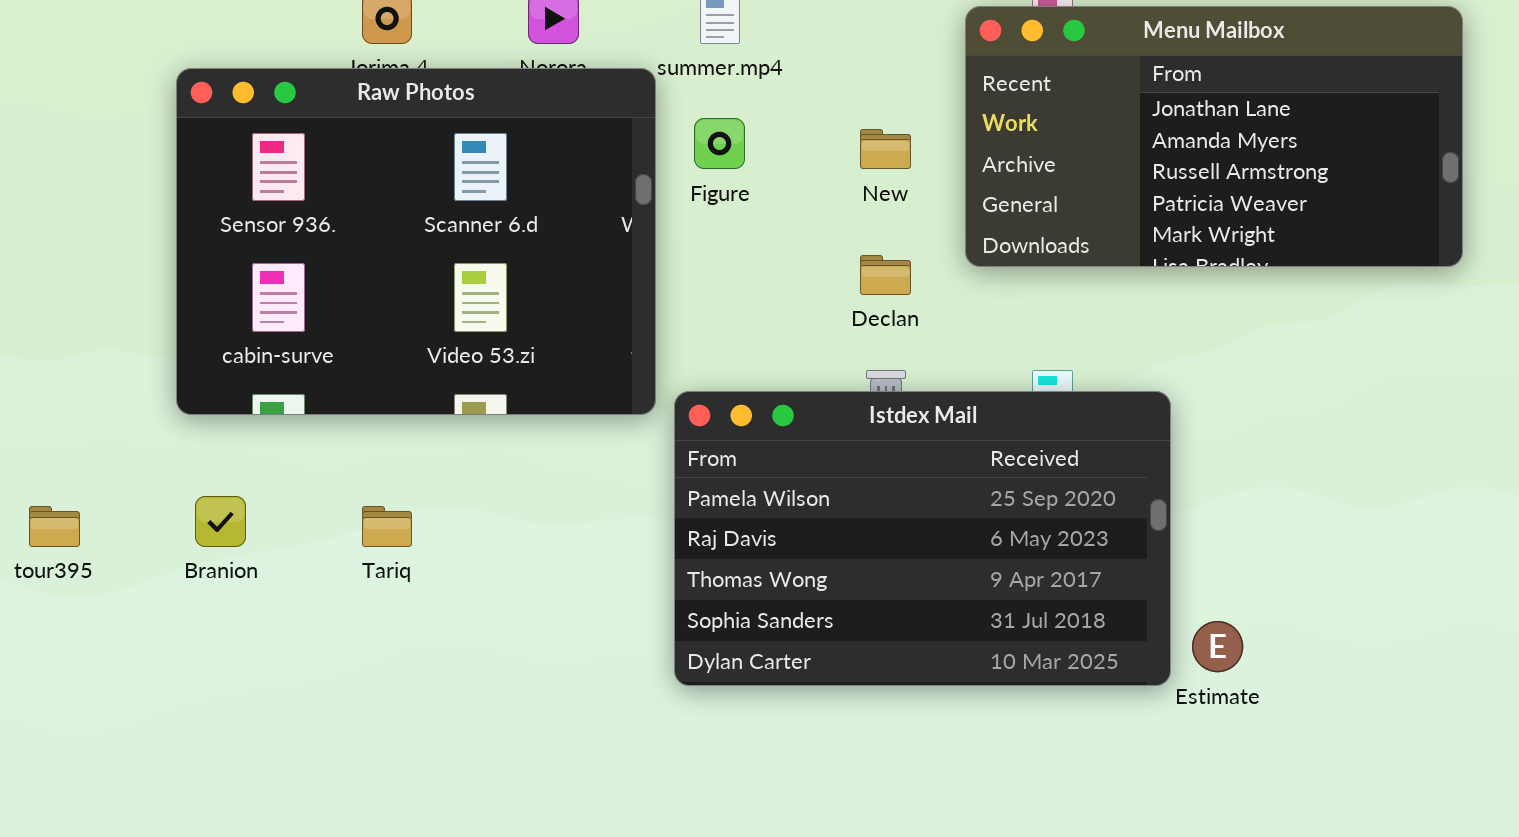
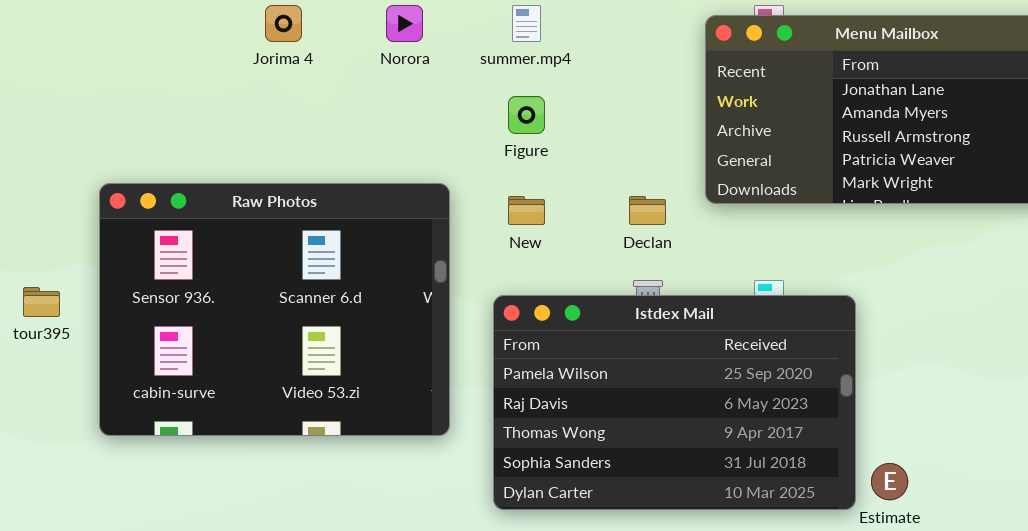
Raw Photos: [176,68,656,415] -> [99,183,450,436], moved
New: [860,129,911,169] -> [508,196,545,225], moved
tour395: [29,506,80,547] -> [23,287,60,317], moved

